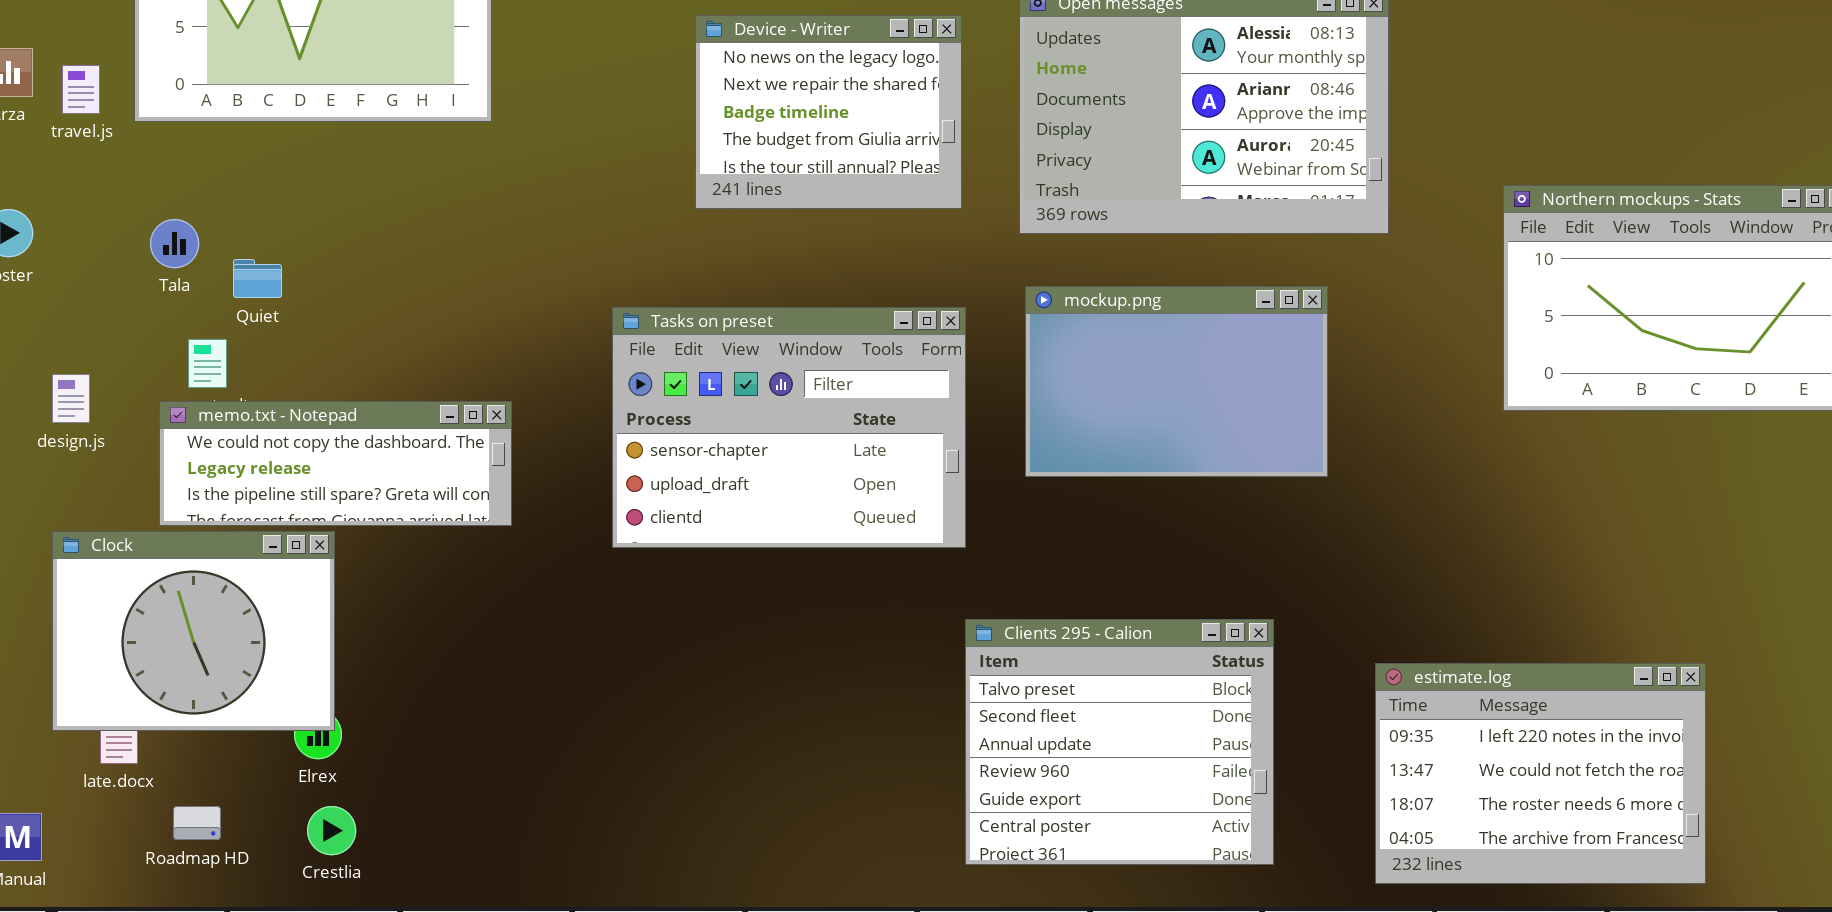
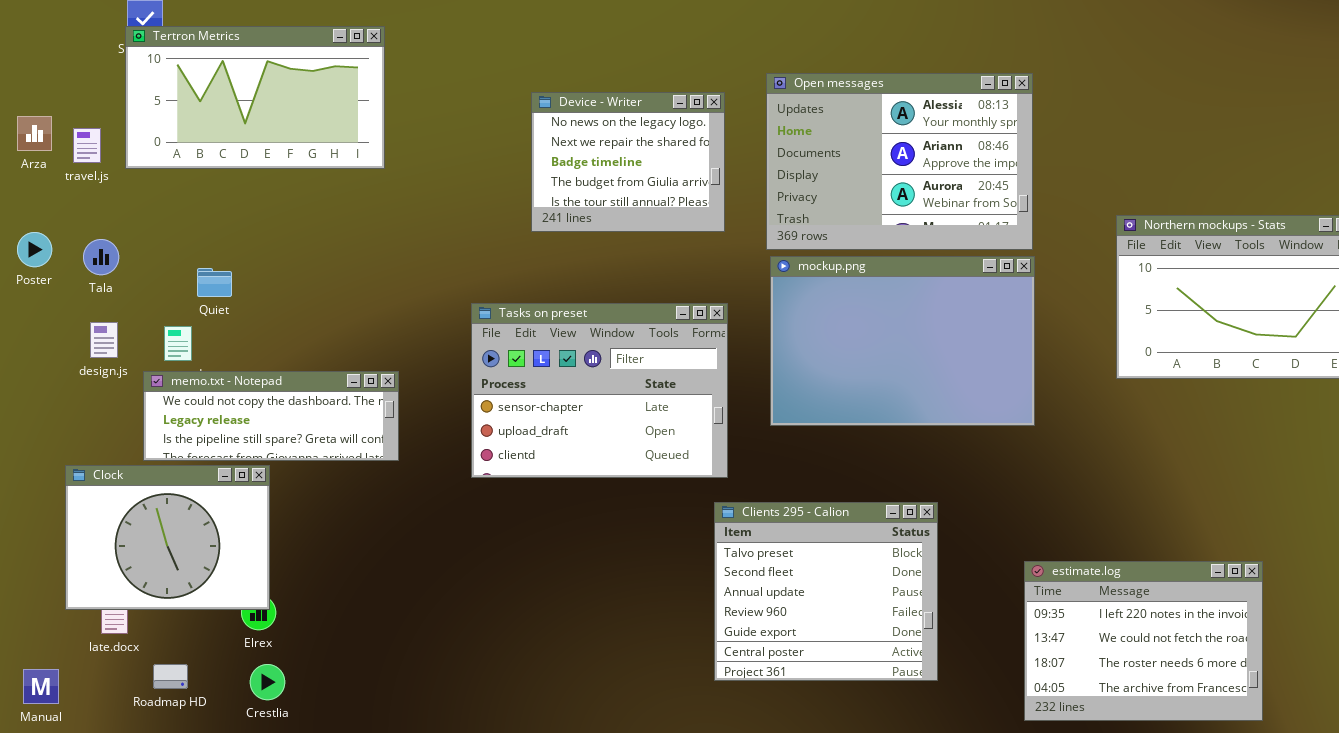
Tala: [150,219,199,268] -> [83,239,119,275], moved
mockup.png: [1025,286,1328,477] -> [770,256,1035,426], resized
design.js: [52,374,90,423] -> [90,322,118,358], moved
Clients 295 - Calion: [965,619,1274,865] -> [714,502,938,681], moved

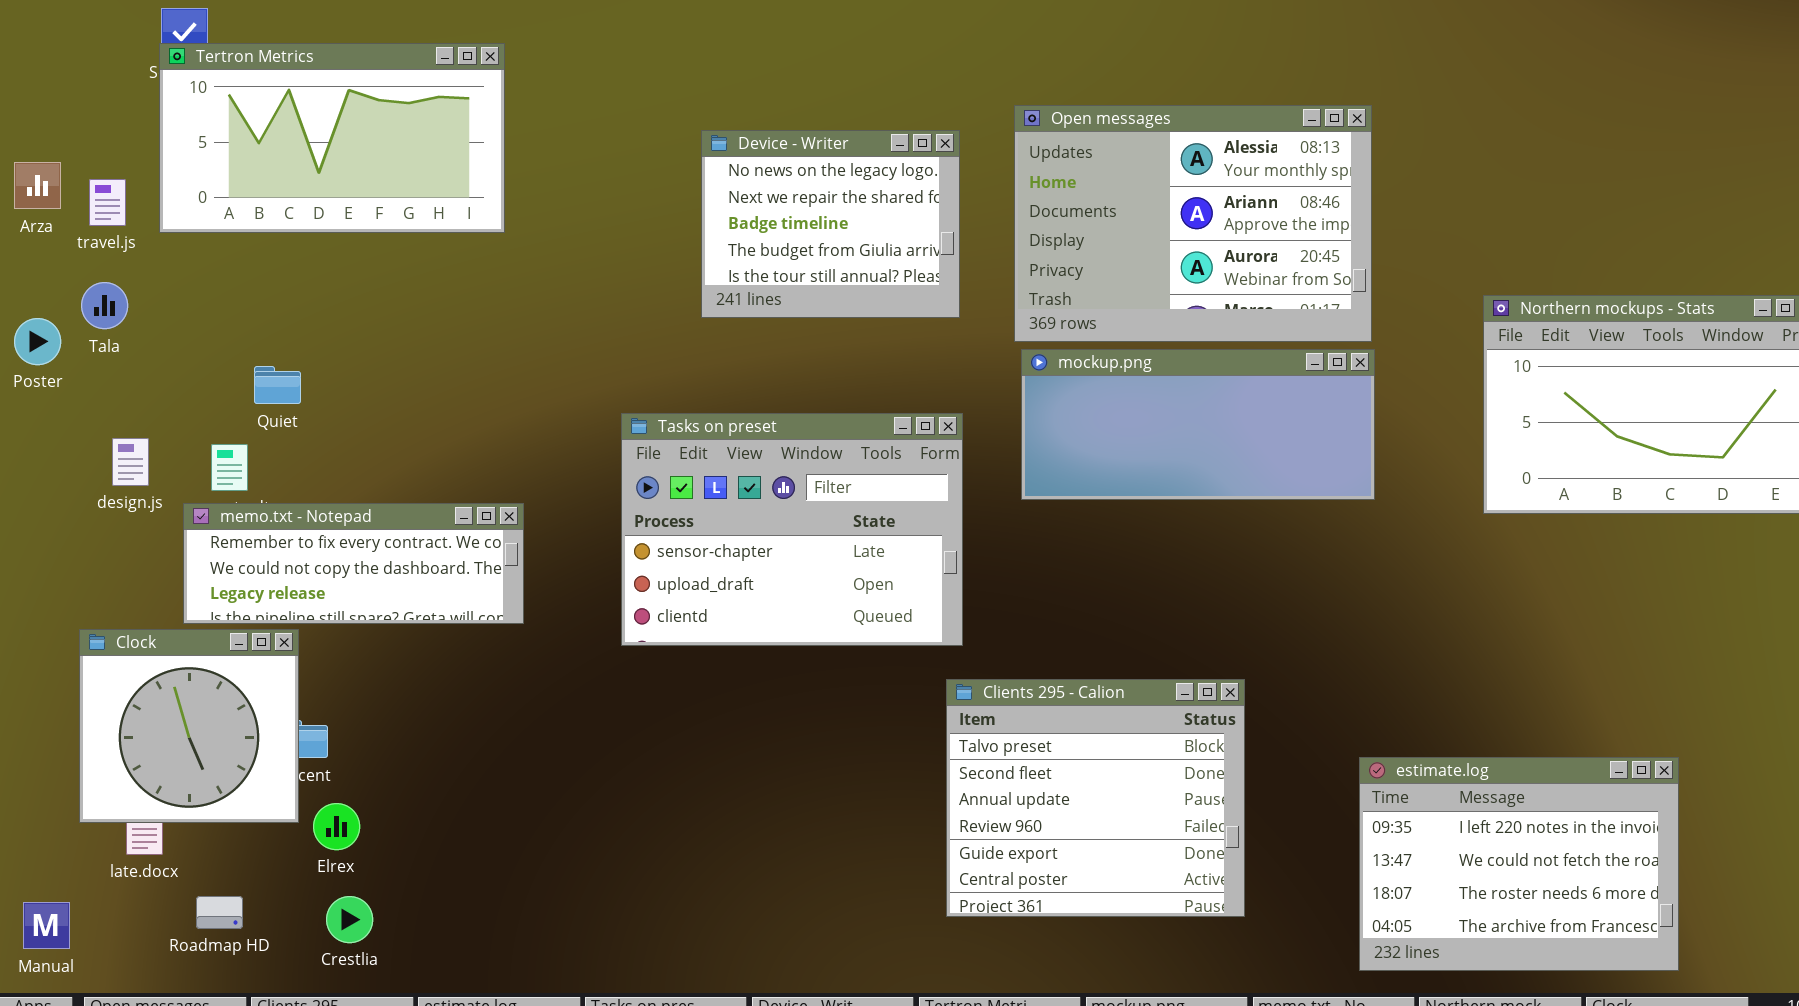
Tala: [83,239,119,275] -> [81,282,128,329], moved
mockup.png: [770,256,1035,426] -> [1021,349,1375,500], resized
memo.txt - Notepad: [143,371,399,461] -> [183,503,524,624], scrolled up 1 row
Clock: [65,465,270,610] -> [79,629,299,823], resized

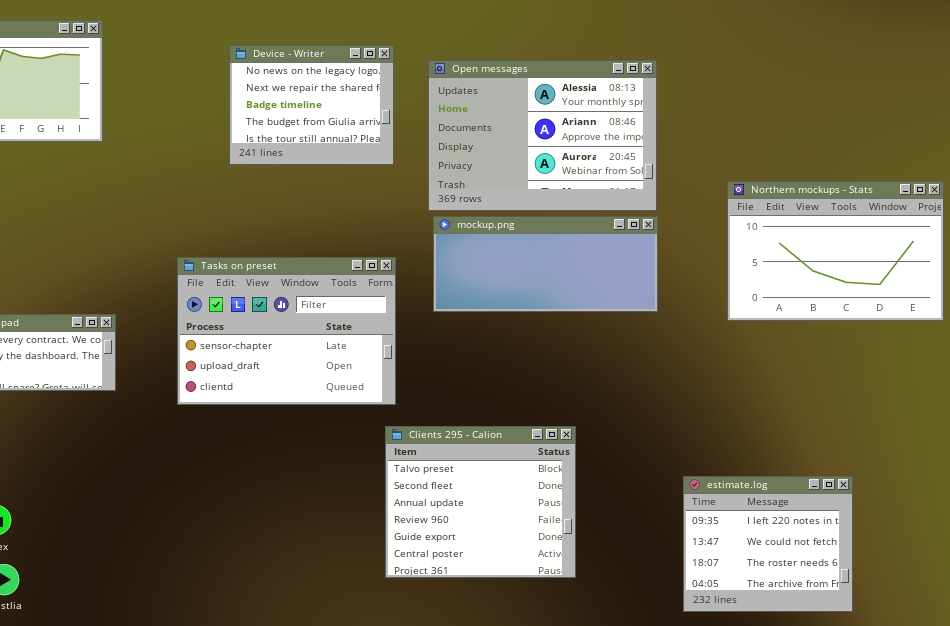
Device - Writer: [701,130,960,318] -> [229,45,394,165], moved
estimate.log: [1359,757,1679,971] -> [683,476,853,612], resized

